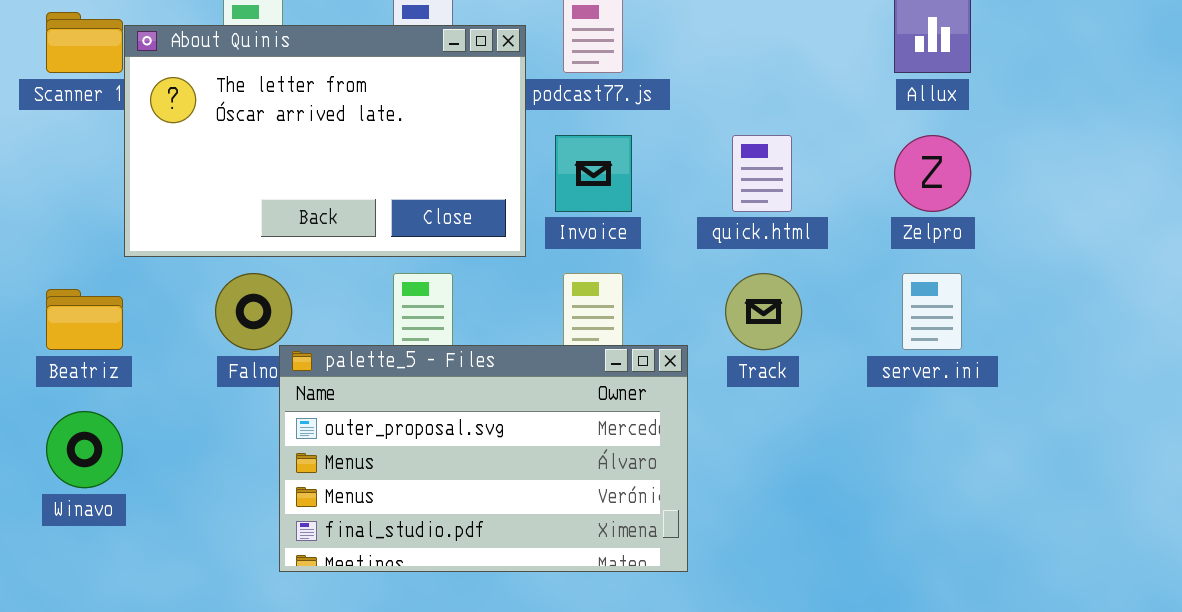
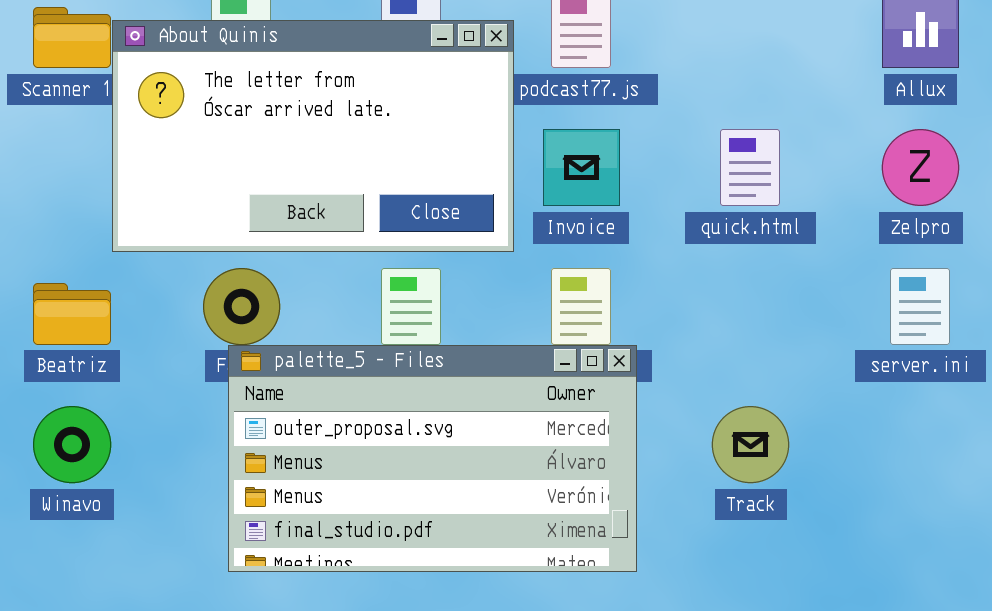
Track: [725,273,802,350] -> [712,406,789,483], moved
palette_5 - Files: [279,345,688,572] -> [228,345,637,572], moved

